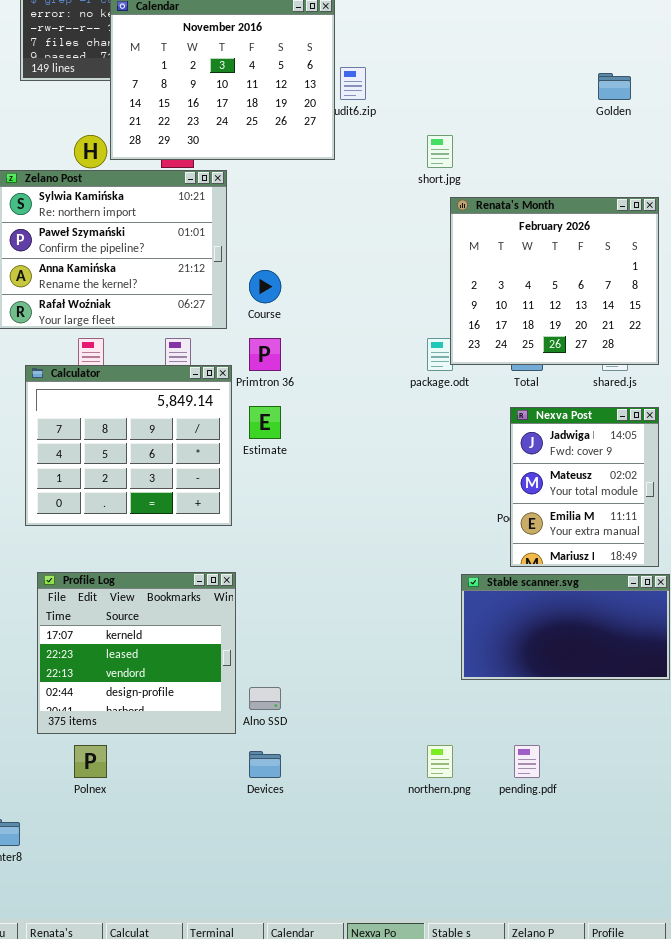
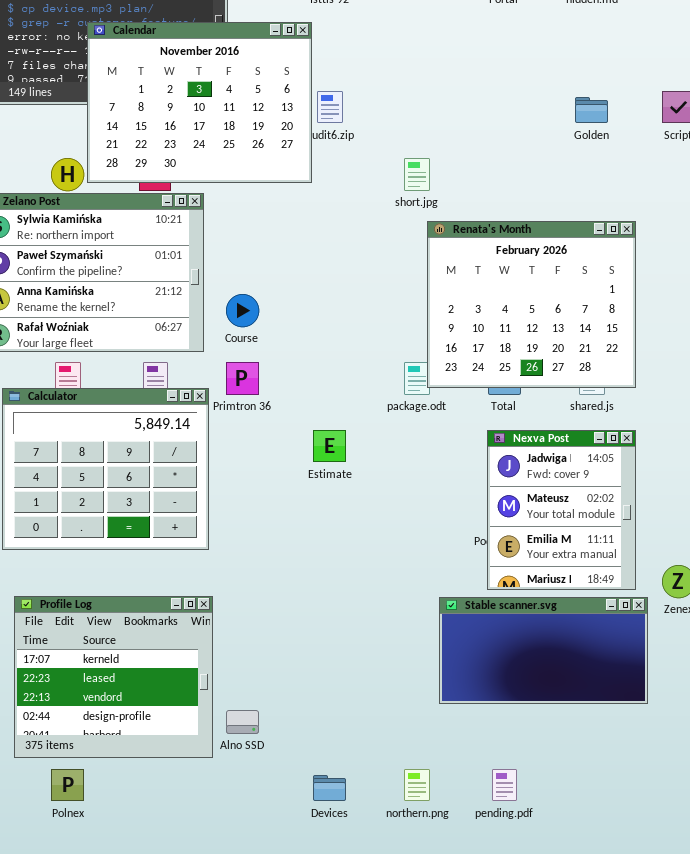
Estimate: [249,406,281,439] -> [313,430,346,462], moved
Devices: [249,751,281,778] -> [313,775,346,801], moved

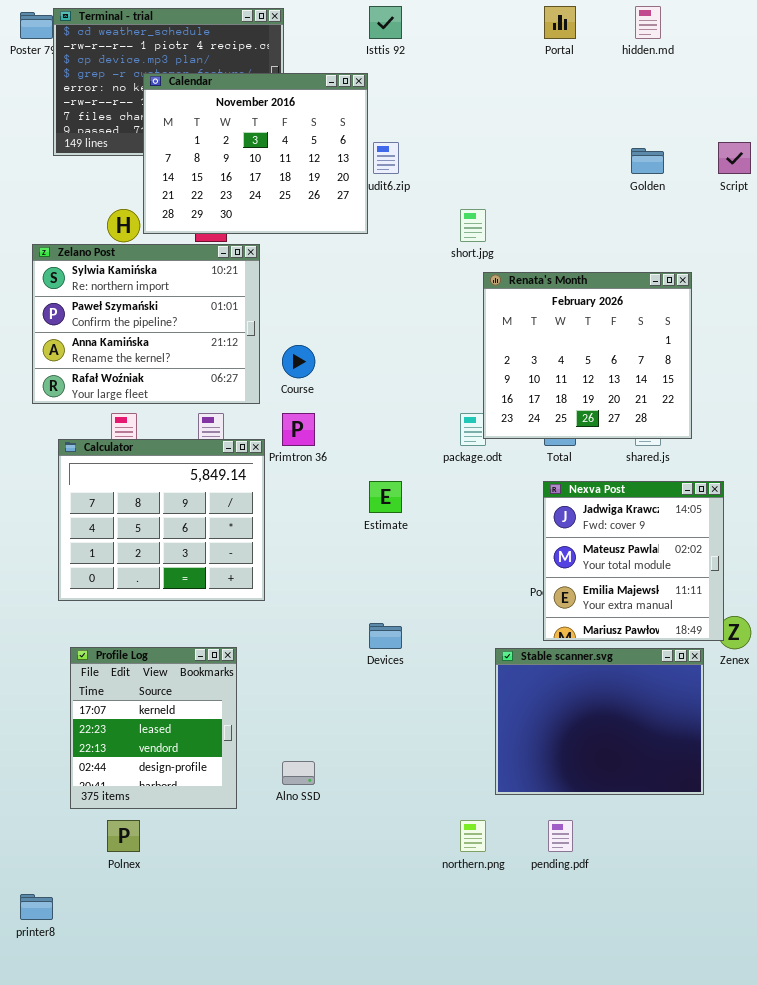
Nexva Post: [487,430,636,590] -> [543,481,724,641], resized
Profile Log: [14,596,213,758] -> [70,647,237,809], resized
Stable scanner.svg: [439,597,648,704] -> [495,648,704,795], resized
Devices: [313,775,346,801] -> [369,623,402,649], moved

